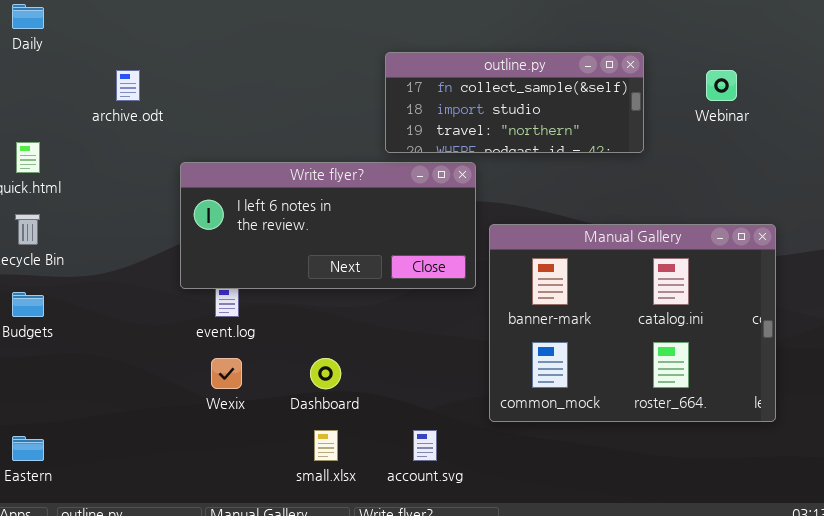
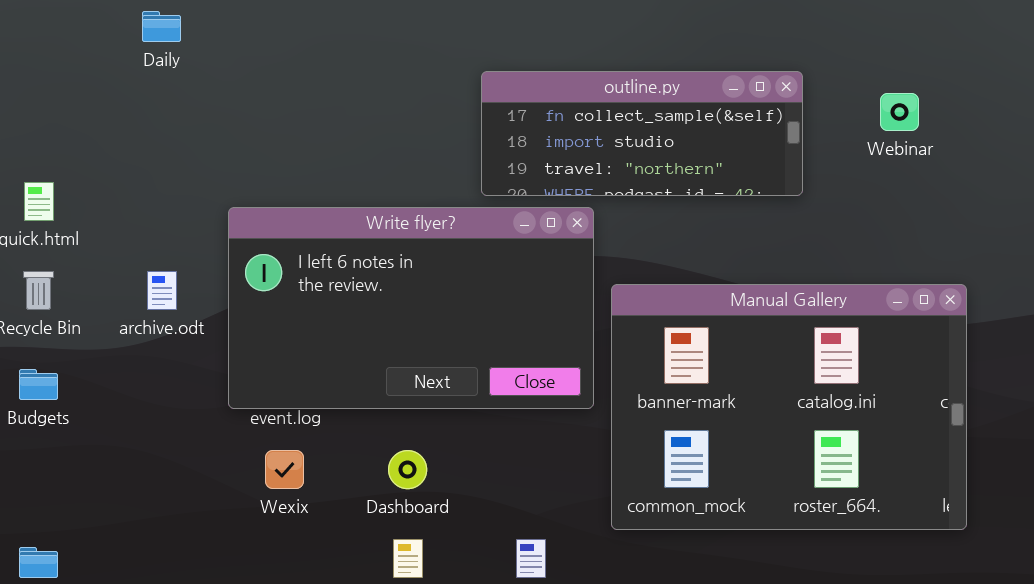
Daily: [12,4,44,29] -> [142,11,181,42], moved
archive.odt: [116,70,140,101] -> [147,271,177,310], moved
Write flyer?: [180,162,476,289] -> [228,207,594,409], resized

